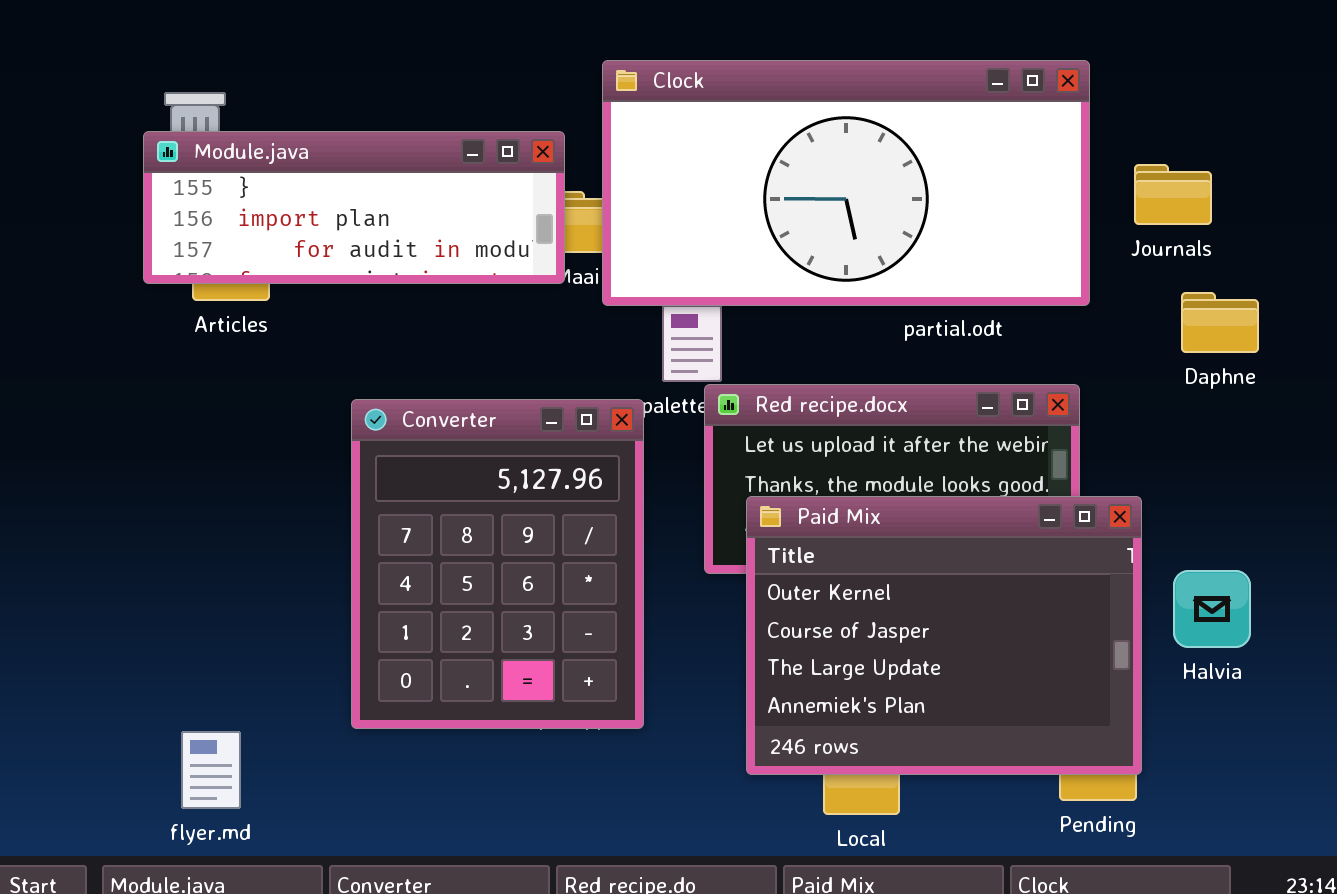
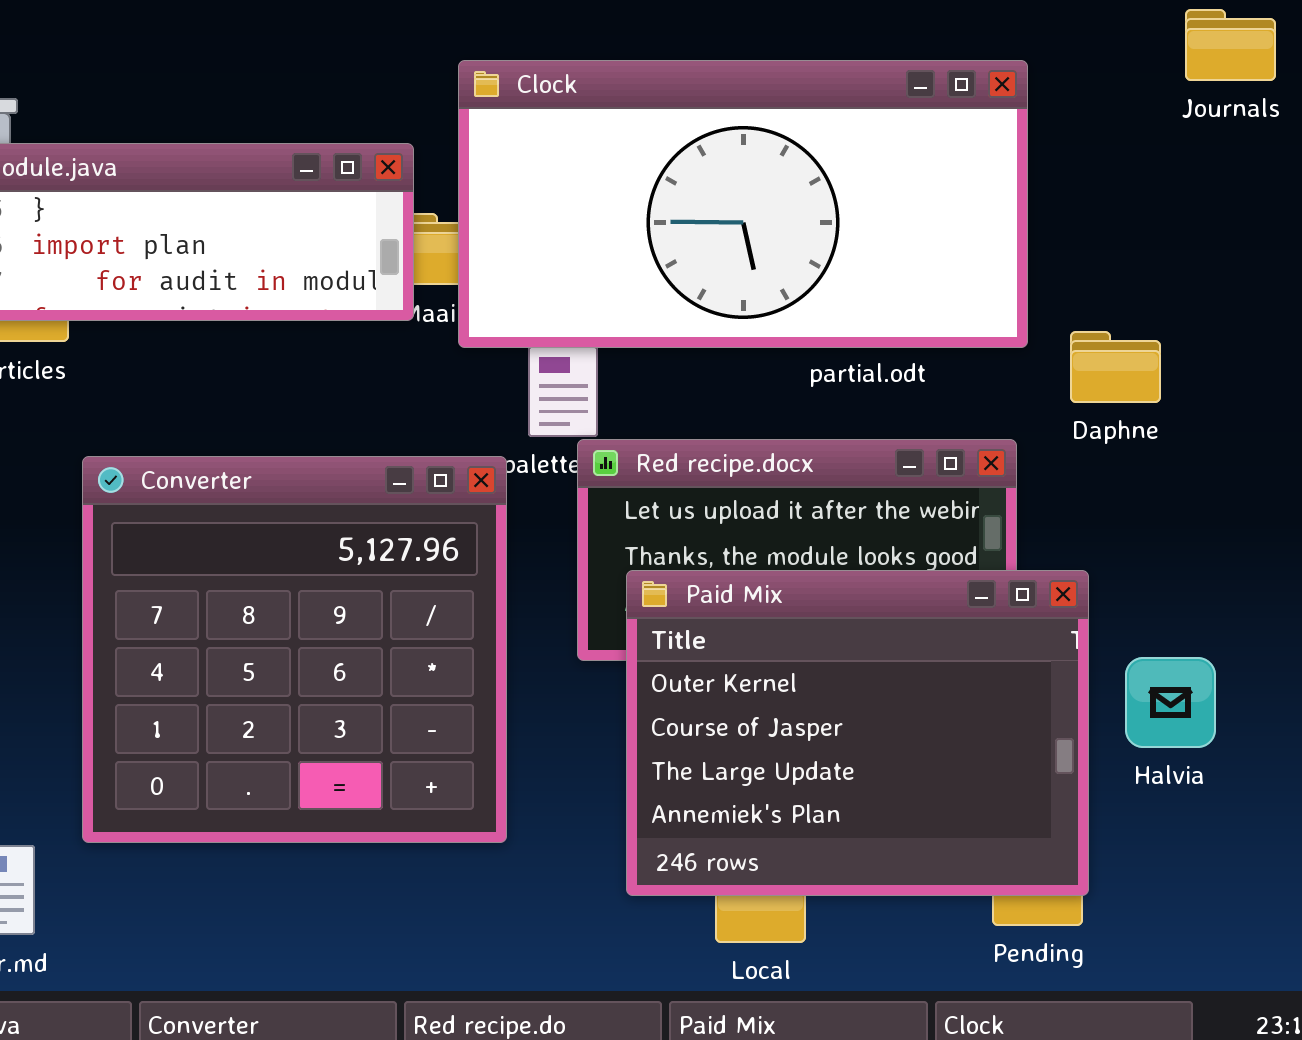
Journals: [1134,164,1212,225] -> [1185,9,1276,81], moved
Daphne: [1181,292,1259,353] -> [1070,331,1161,403], moved
Converter: [351,399,644,729] -> [82,456,507,843], resized

